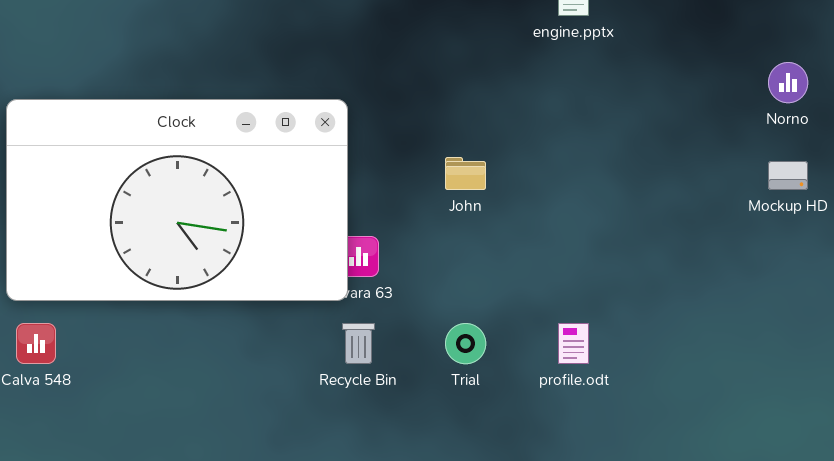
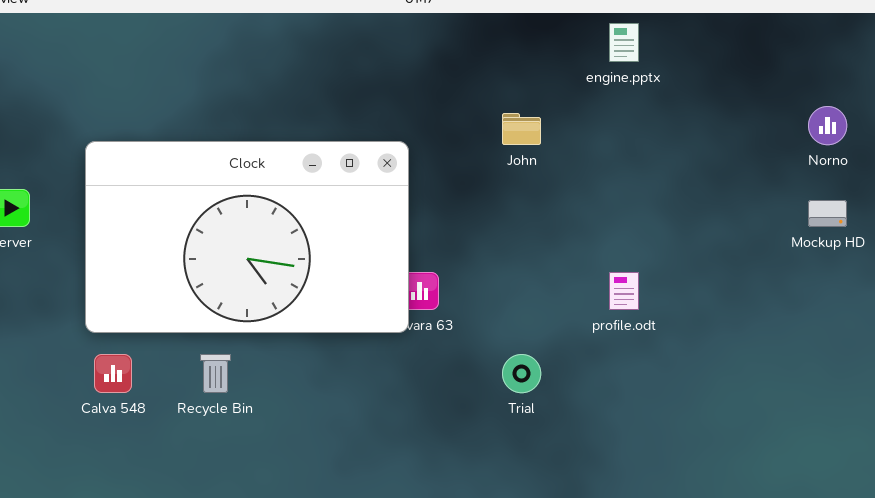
John: [445,157,486,190] -> [502,113,541,145], moved
Recycle Bin: [342,323,375,364] -> [200,354,231,393], moved
profile.odt: [558,323,589,364] -> [609,272,639,310], moved

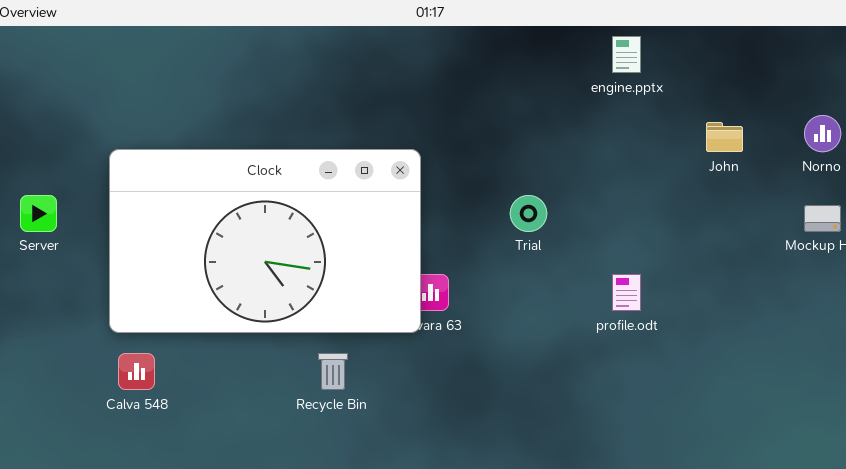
John: [502,113,541,145] -> [706,122,743,152], moved
Recycle Bin: [200,354,231,393] -> [318,353,348,390], moved
Trial: [502,354,541,393] -> [510,195,547,232], moved

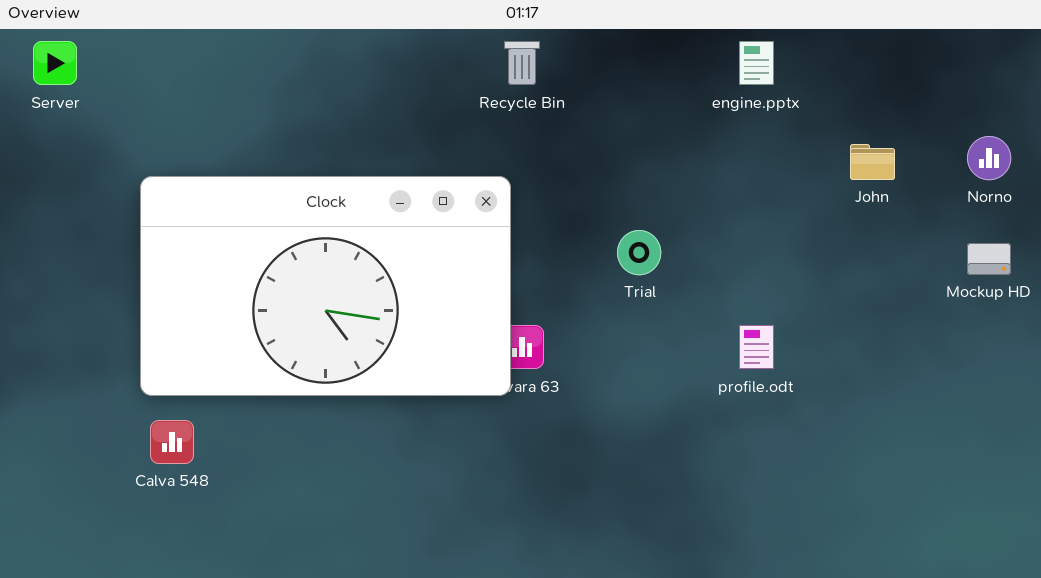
Server: [20,195,57,232] -> [33,41,77,85], moved
Recycle Bin: [318,353,348,390] -> [504,41,540,85], moved

